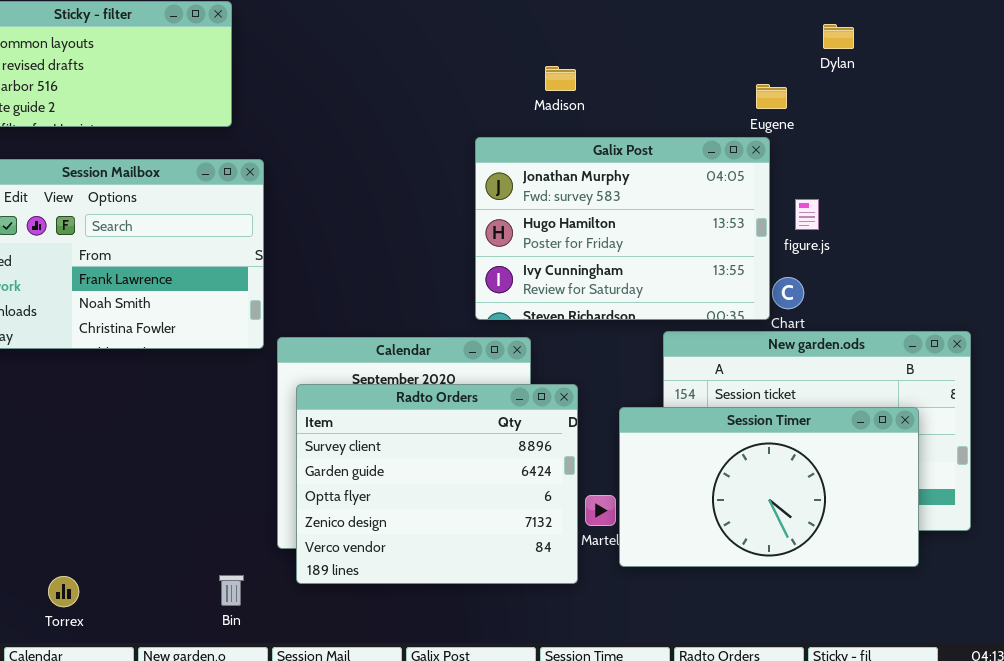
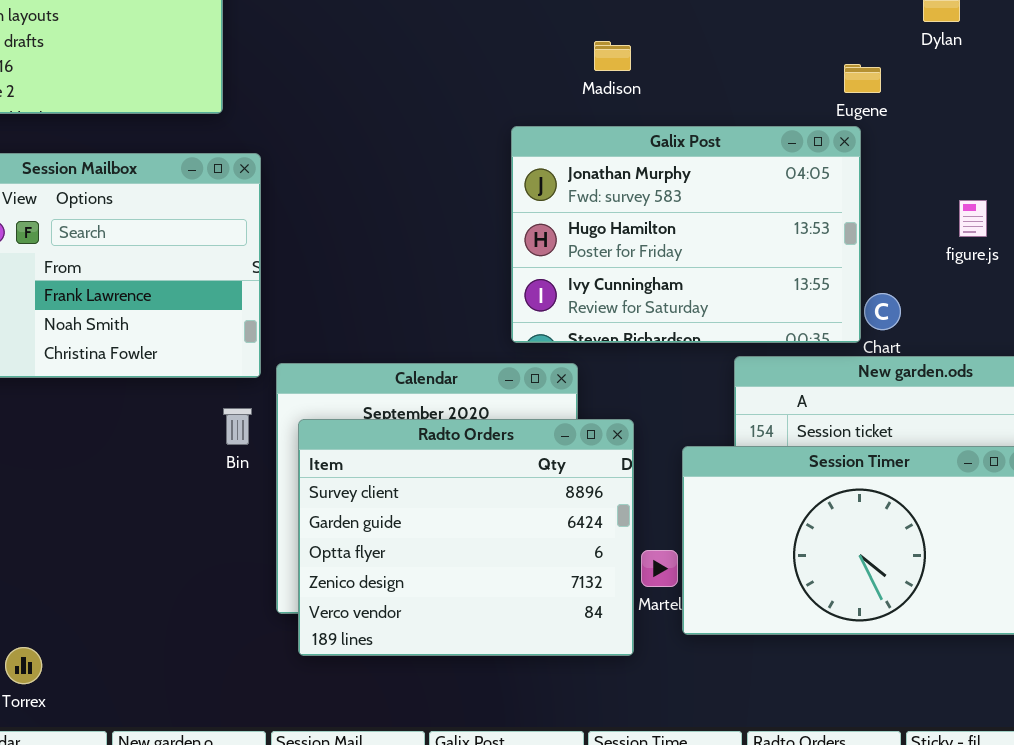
figure.js: [795,199,819,230] -> [959,200,987,237], moved
Bin: [219,575,244,606] -> [223,408,252,445], moved

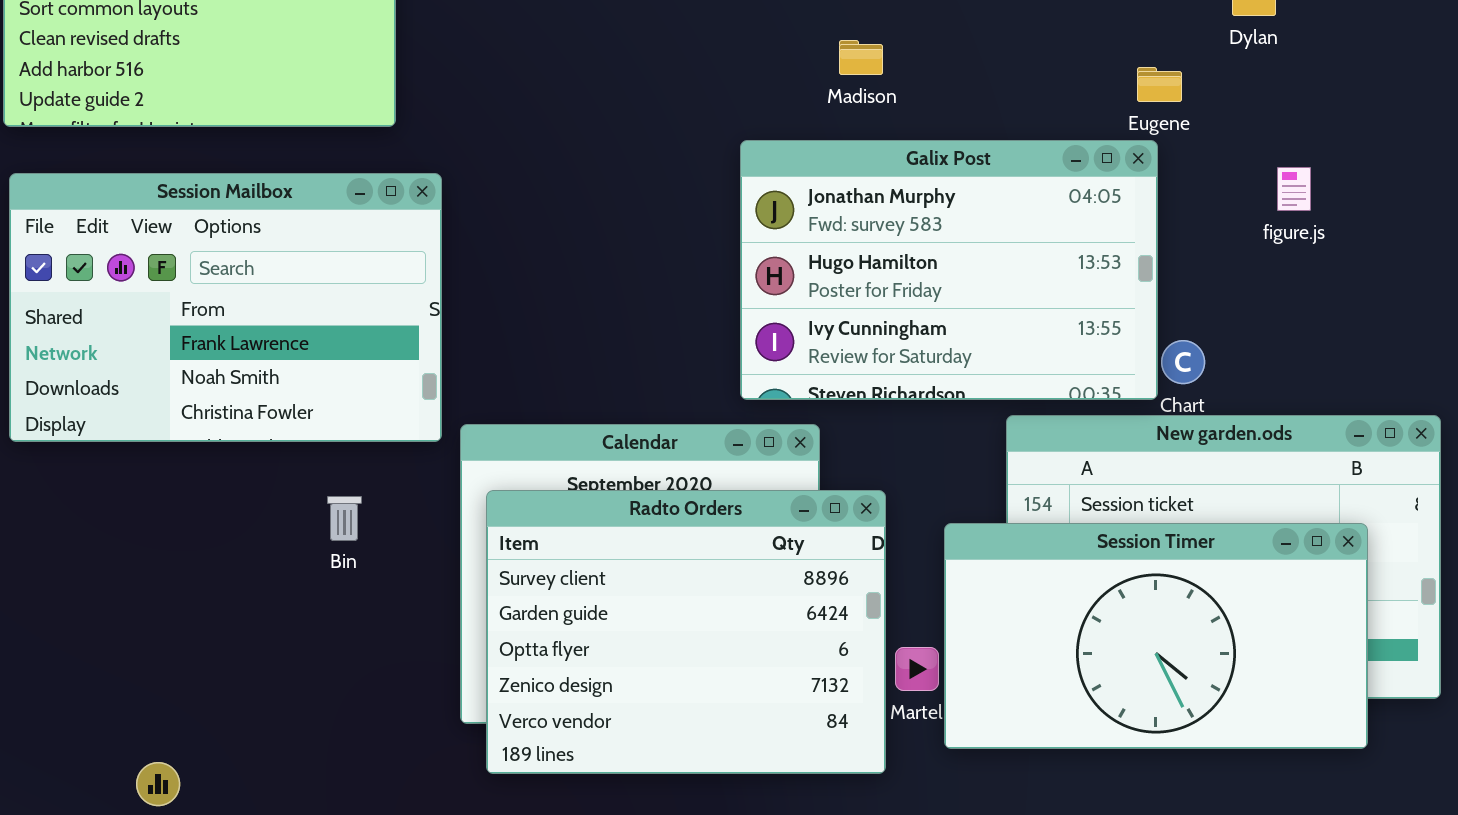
figure.js: [959,200,987,237] -> [1277,167,1311,211], moved
Bin: [223,408,252,445] -> [327,496,362,541], moved

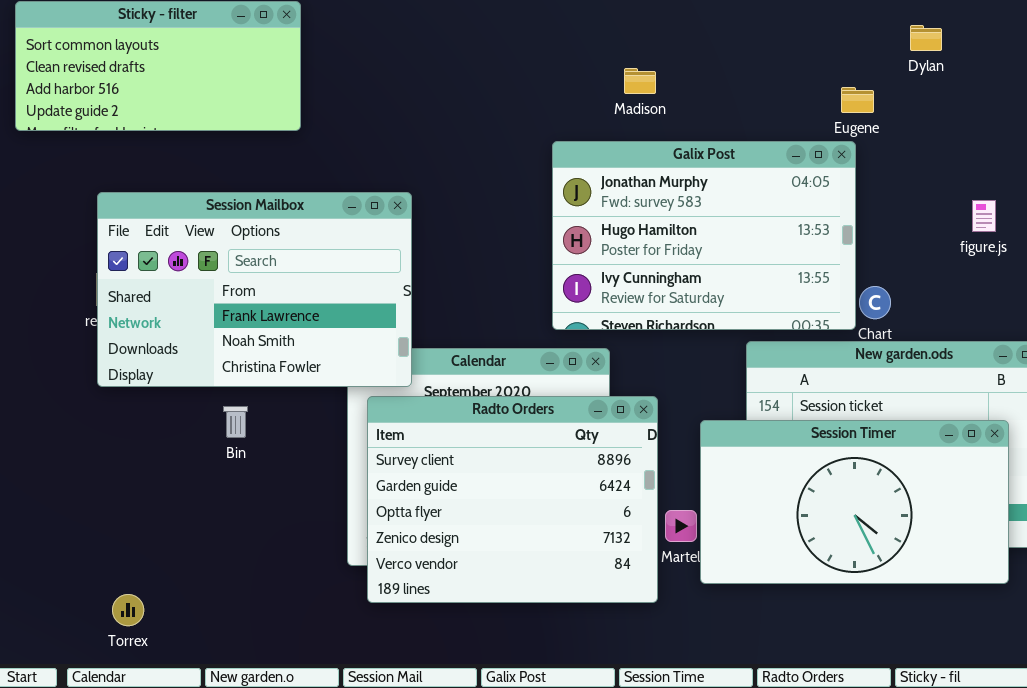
figure.js: [1277,167,1311,211] -> [972,200,996,232], moved
Session Mailbox: [9,173,442,442] -> [97,192,412,387], moved
Bin: [327,496,362,541] -> [223,406,248,438], moved

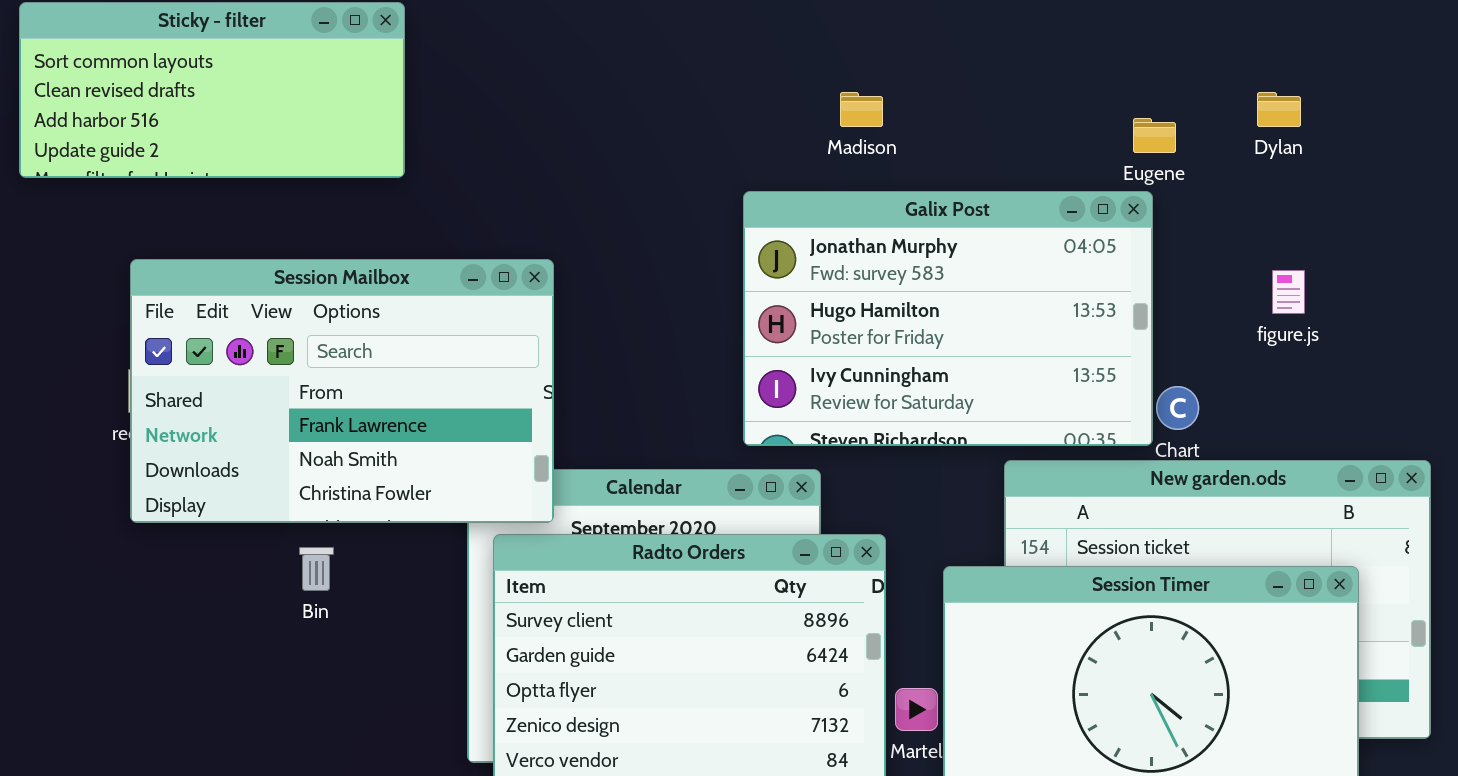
Dylan: [910,25,942,51] -> [1257,92,1301,127], moved
figure.js: [972,200,996,232] -> [1272,270,1305,314], moved

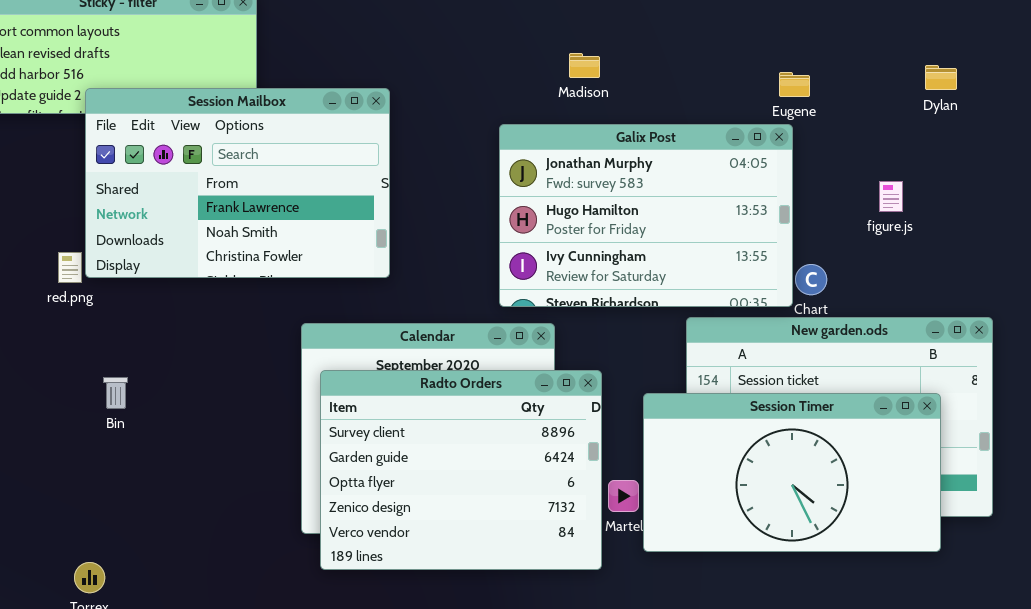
Dylan: [1257,92,1301,127] -> [925,65,957,90], moved
Session Mailbox: [130,259,554,523] -> [85,88,390,278], moved
Bin: [299,547,334,591] -> [103,377,128,409], moved

